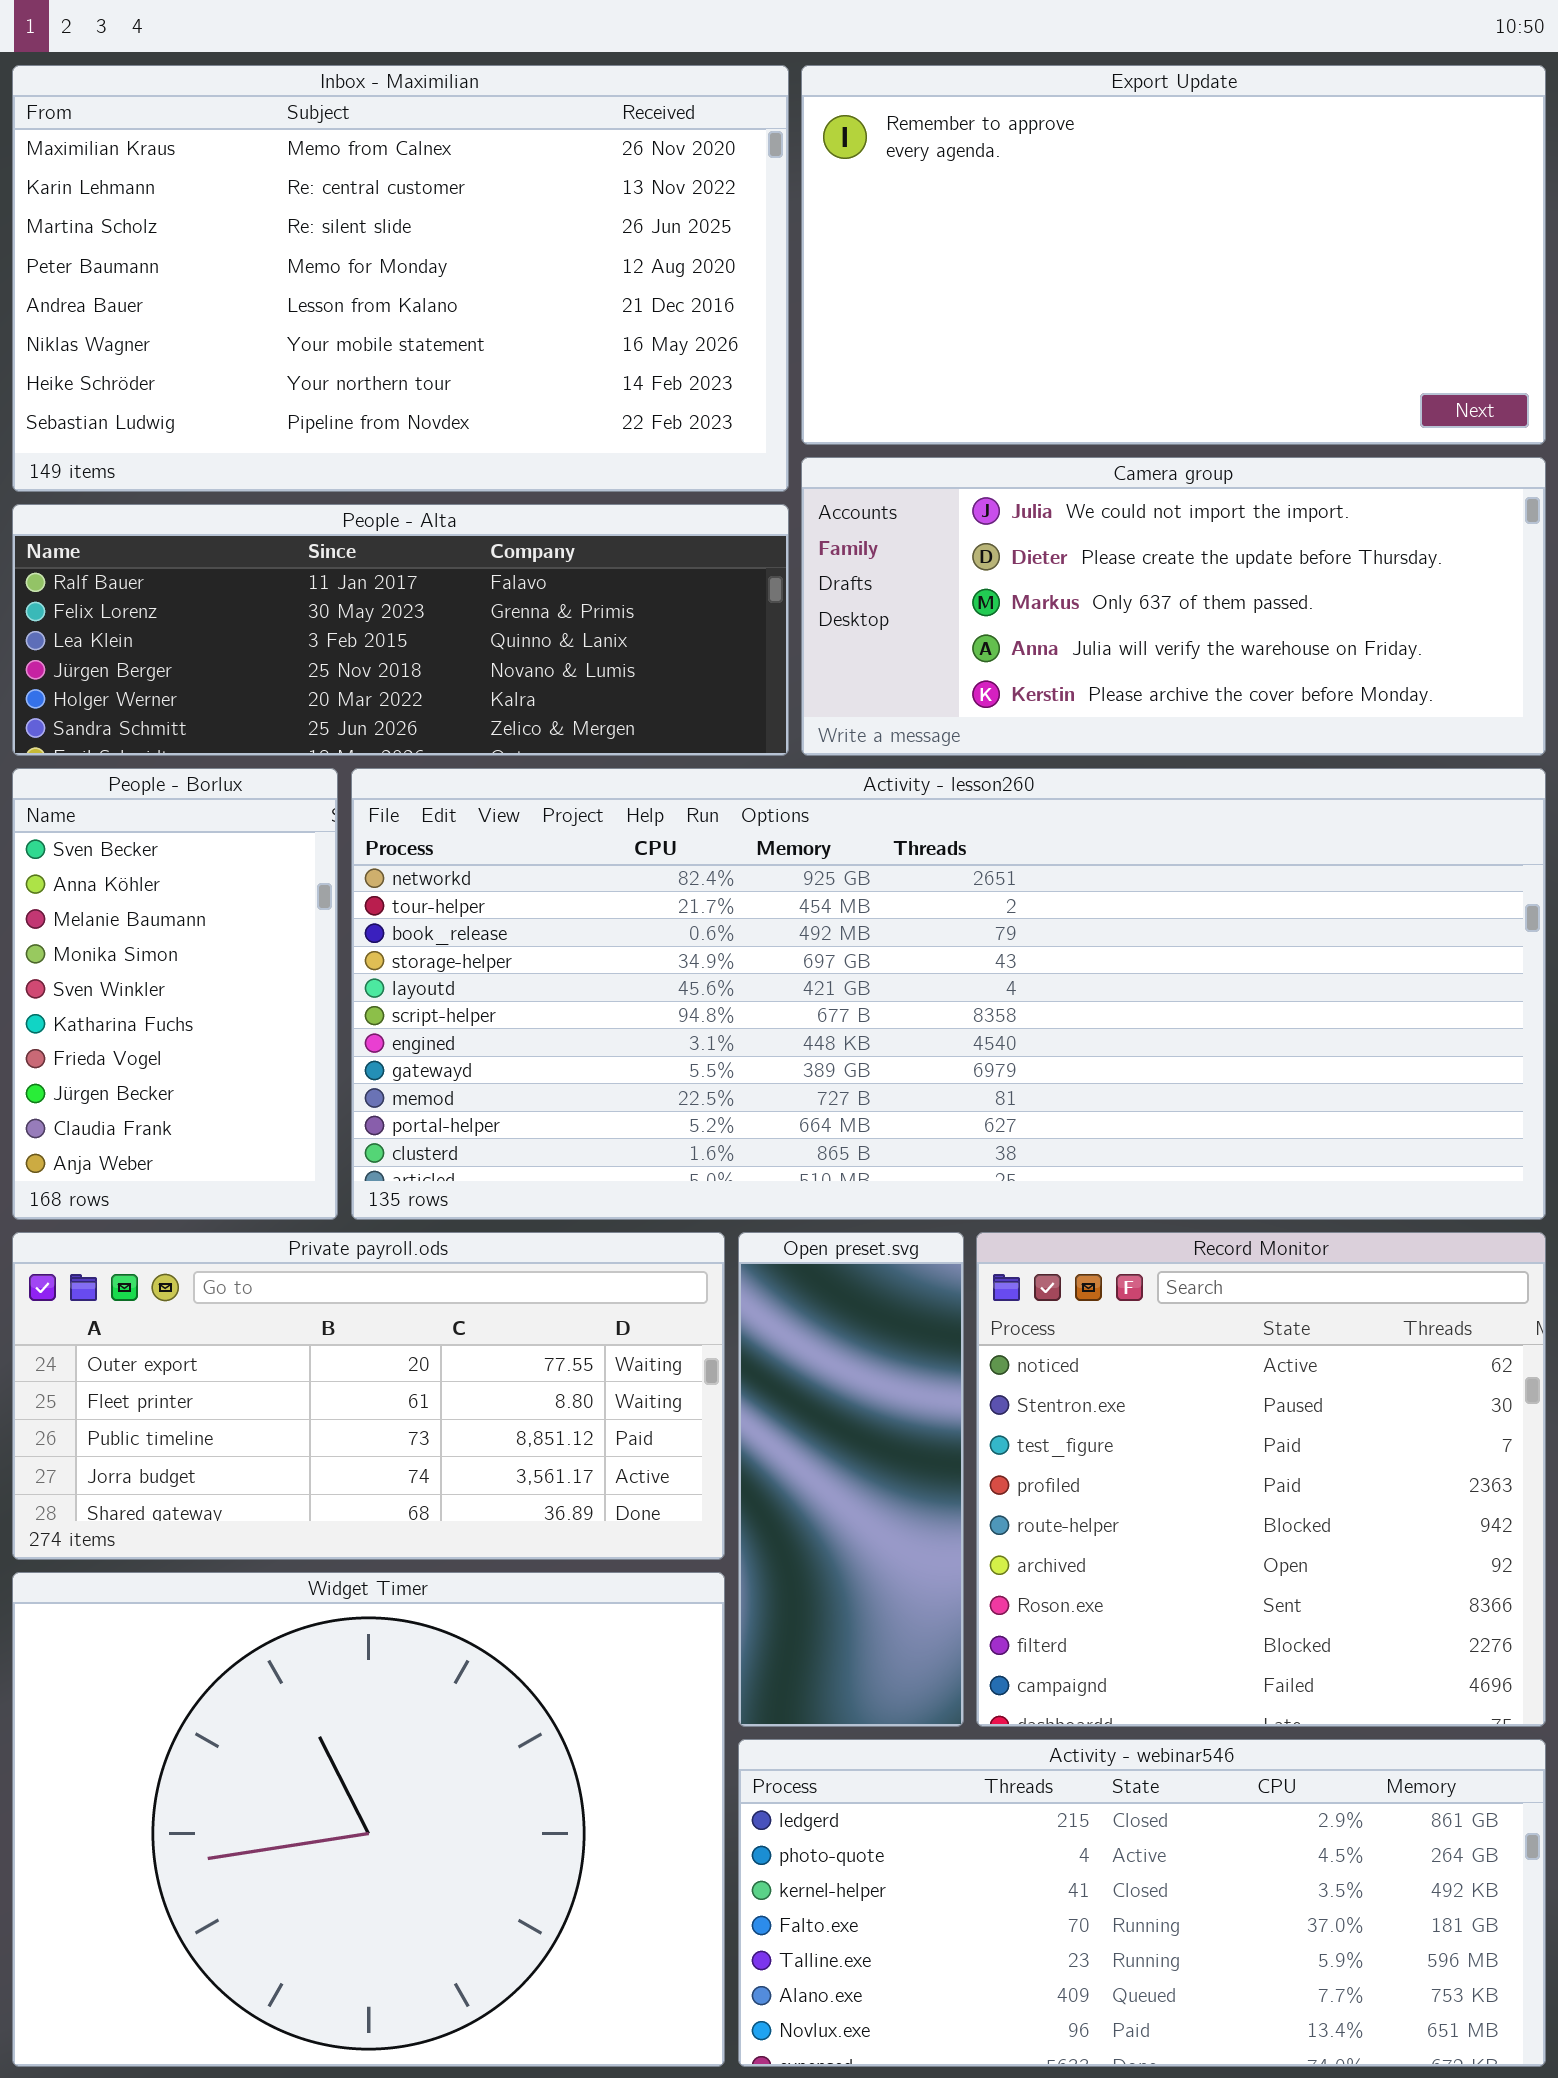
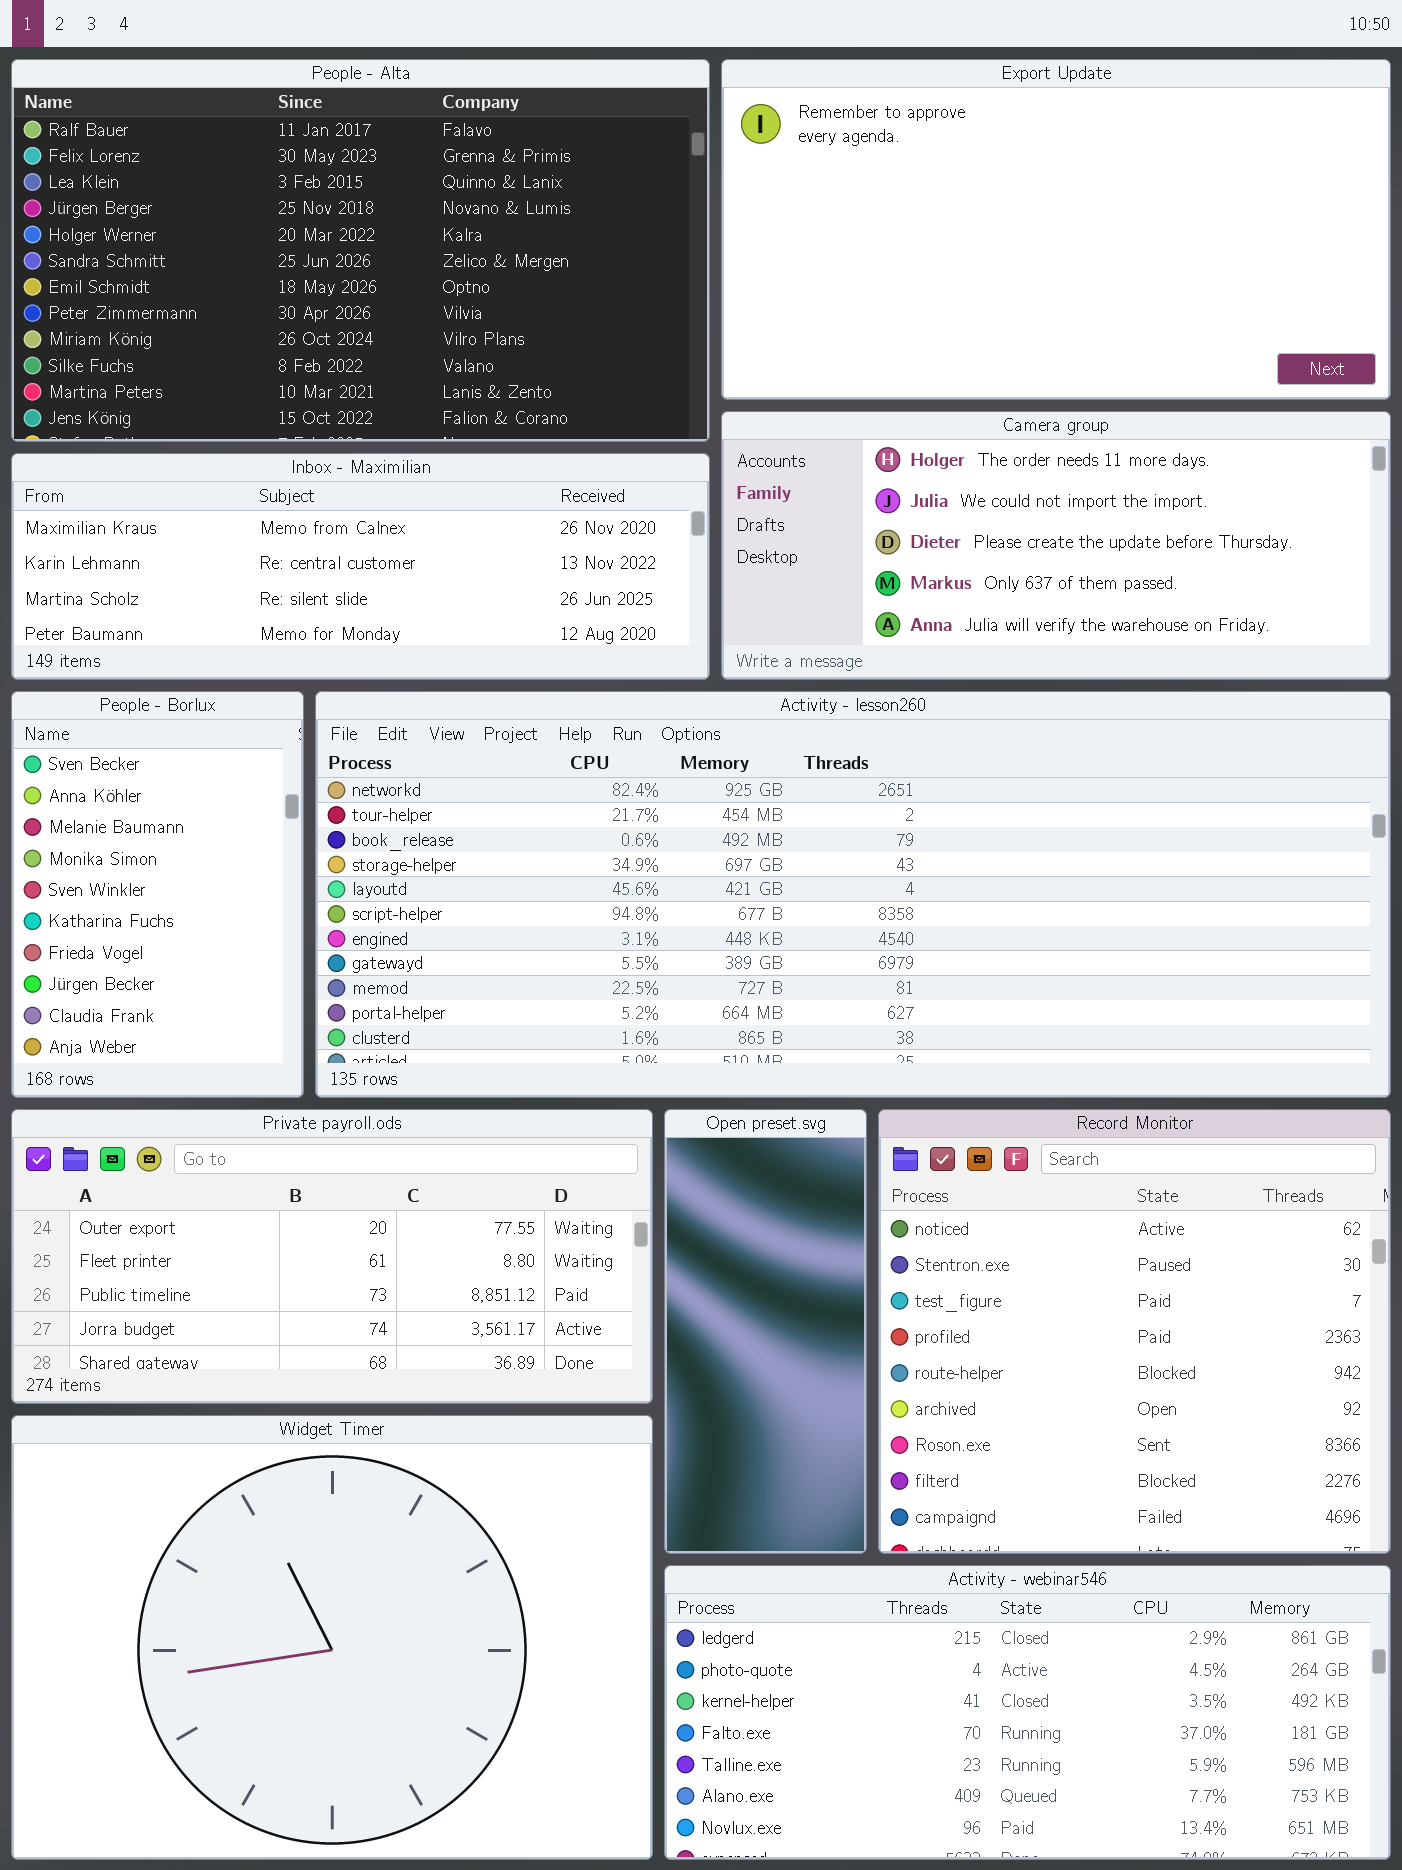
Inbox - Maximilian: [12,65,789,492] -> [11,453,710,680], moved, resized
Camera group: [801,457,1546,756] -> [721,411,1391,680], scrolled up 1 row
People - Alta: [12,504,789,756] -> [11,59,710,442], moved, resized

